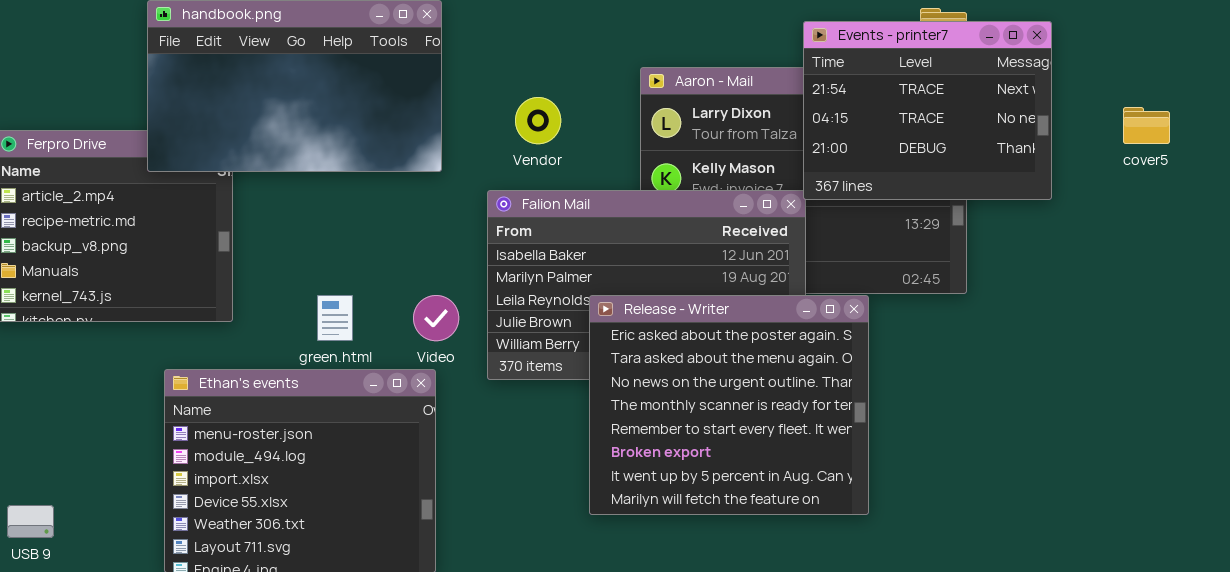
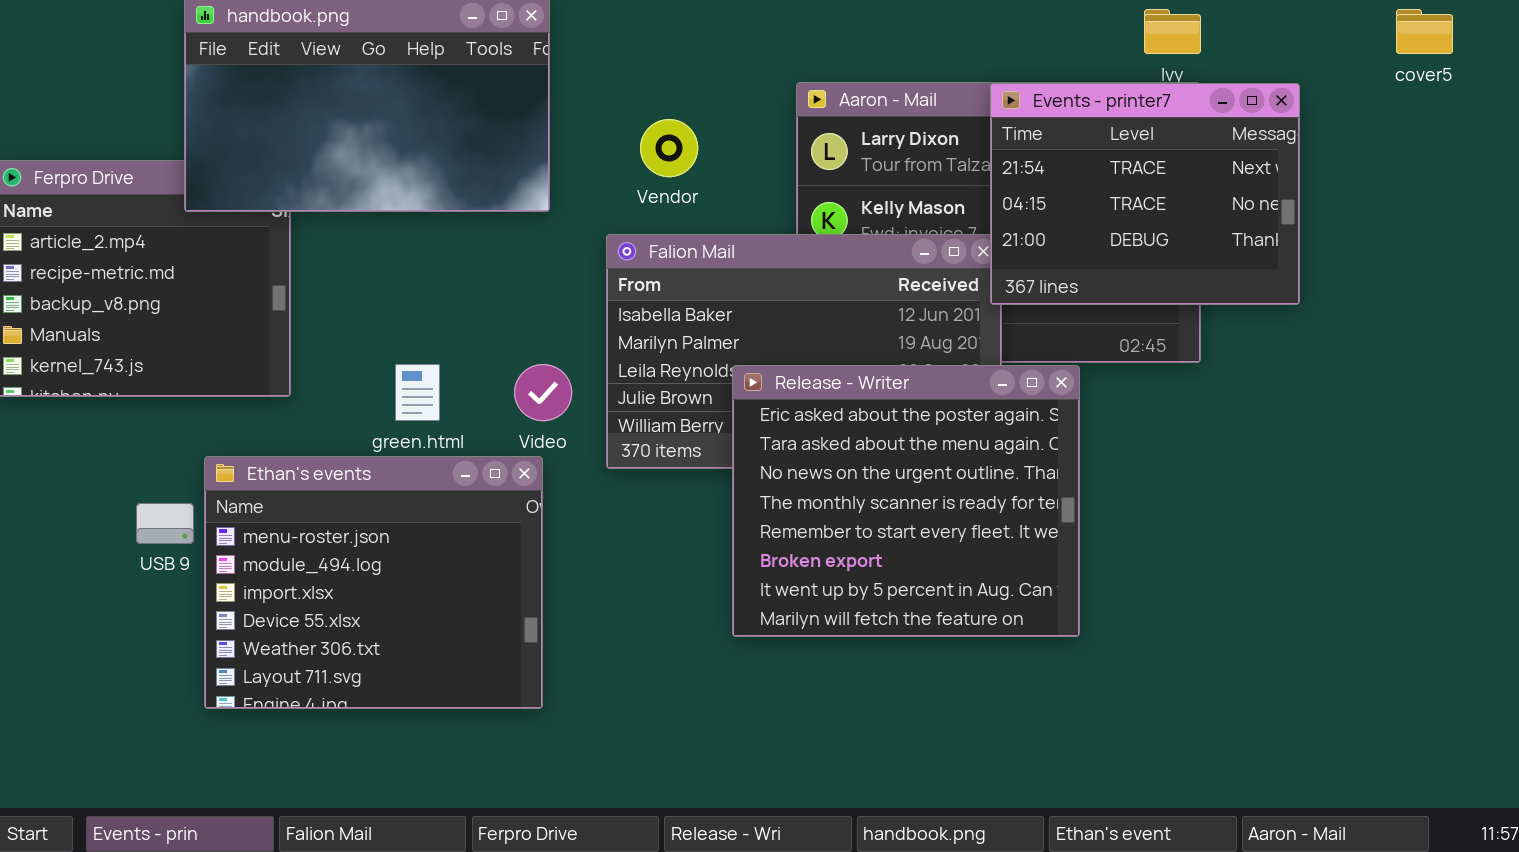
Events - printer7: [803,21,1052,200] -> [990,83,1300,305], moved
cover5: [1123,107,1170,144] -> [1396,9,1453,54], moved
USB 9: [7,505,54,538] -> [136,503,194,544], moved

